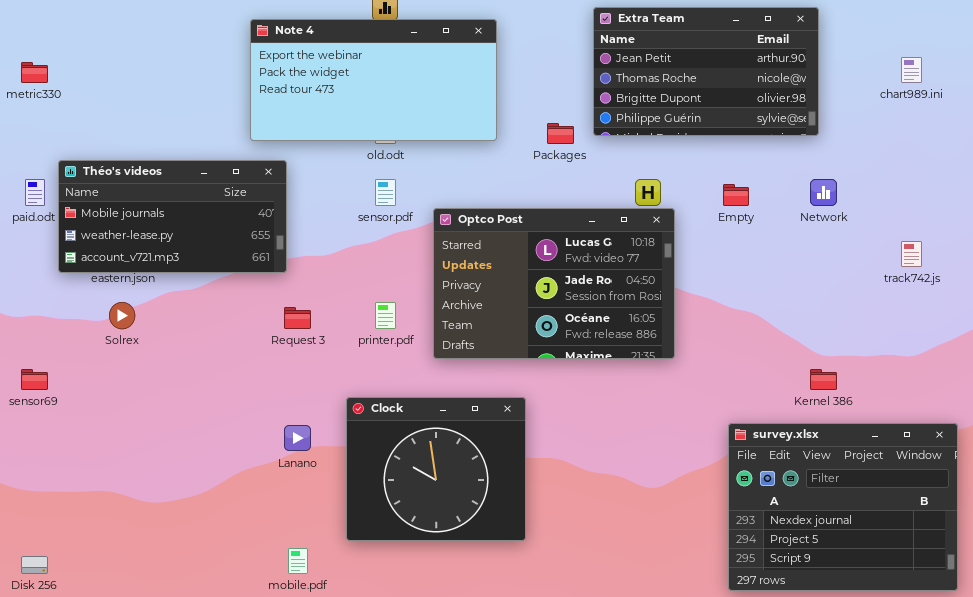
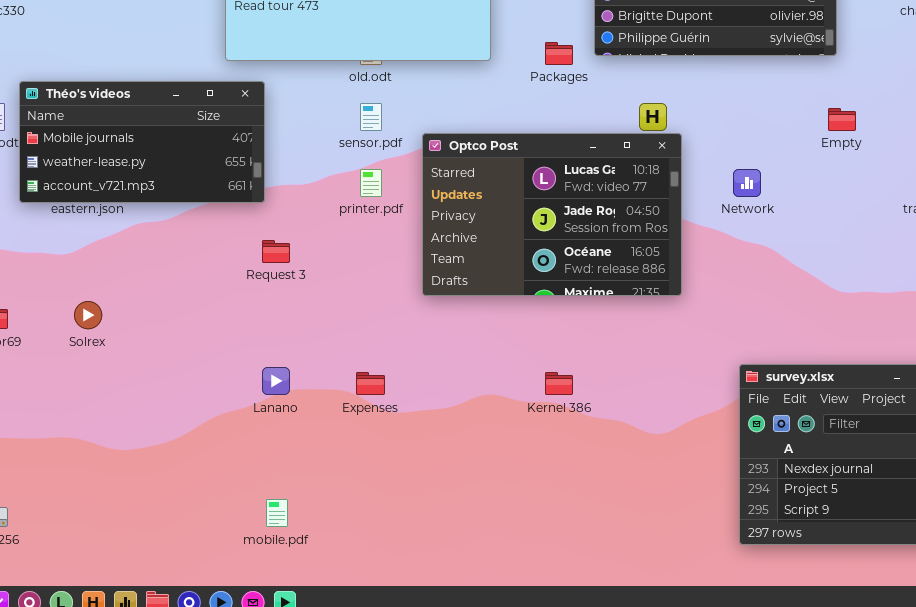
Network: [810,179,837,206] -> [733,169,761,197], moved
Empty: [723,184,749,206] -> [828,108,856,131], moved
Solrex: [109,302,135,329] -> [74,301,102,329], moved
printer.pdf: [375,302,396,329] -> [360,169,382,197], moved
Kernel 386: [810,369,837,390] -> [545,372,573,395], moved
Clock: [346,397,526,541] -> none, closed

